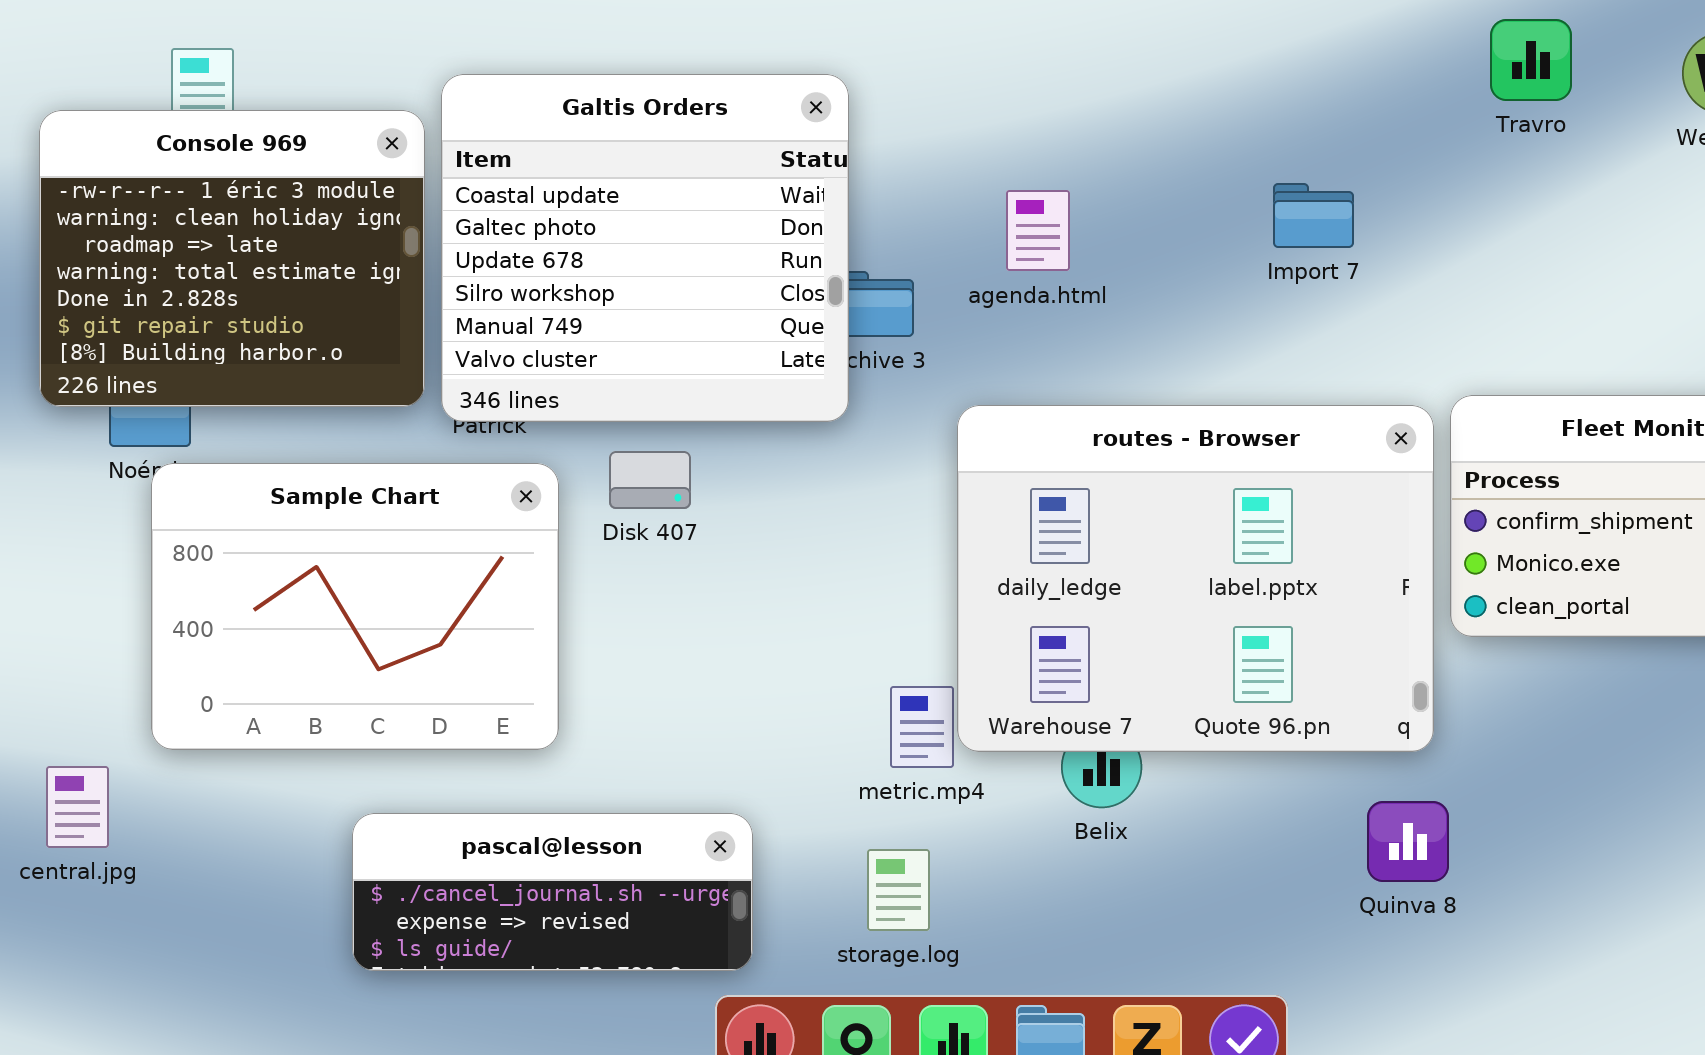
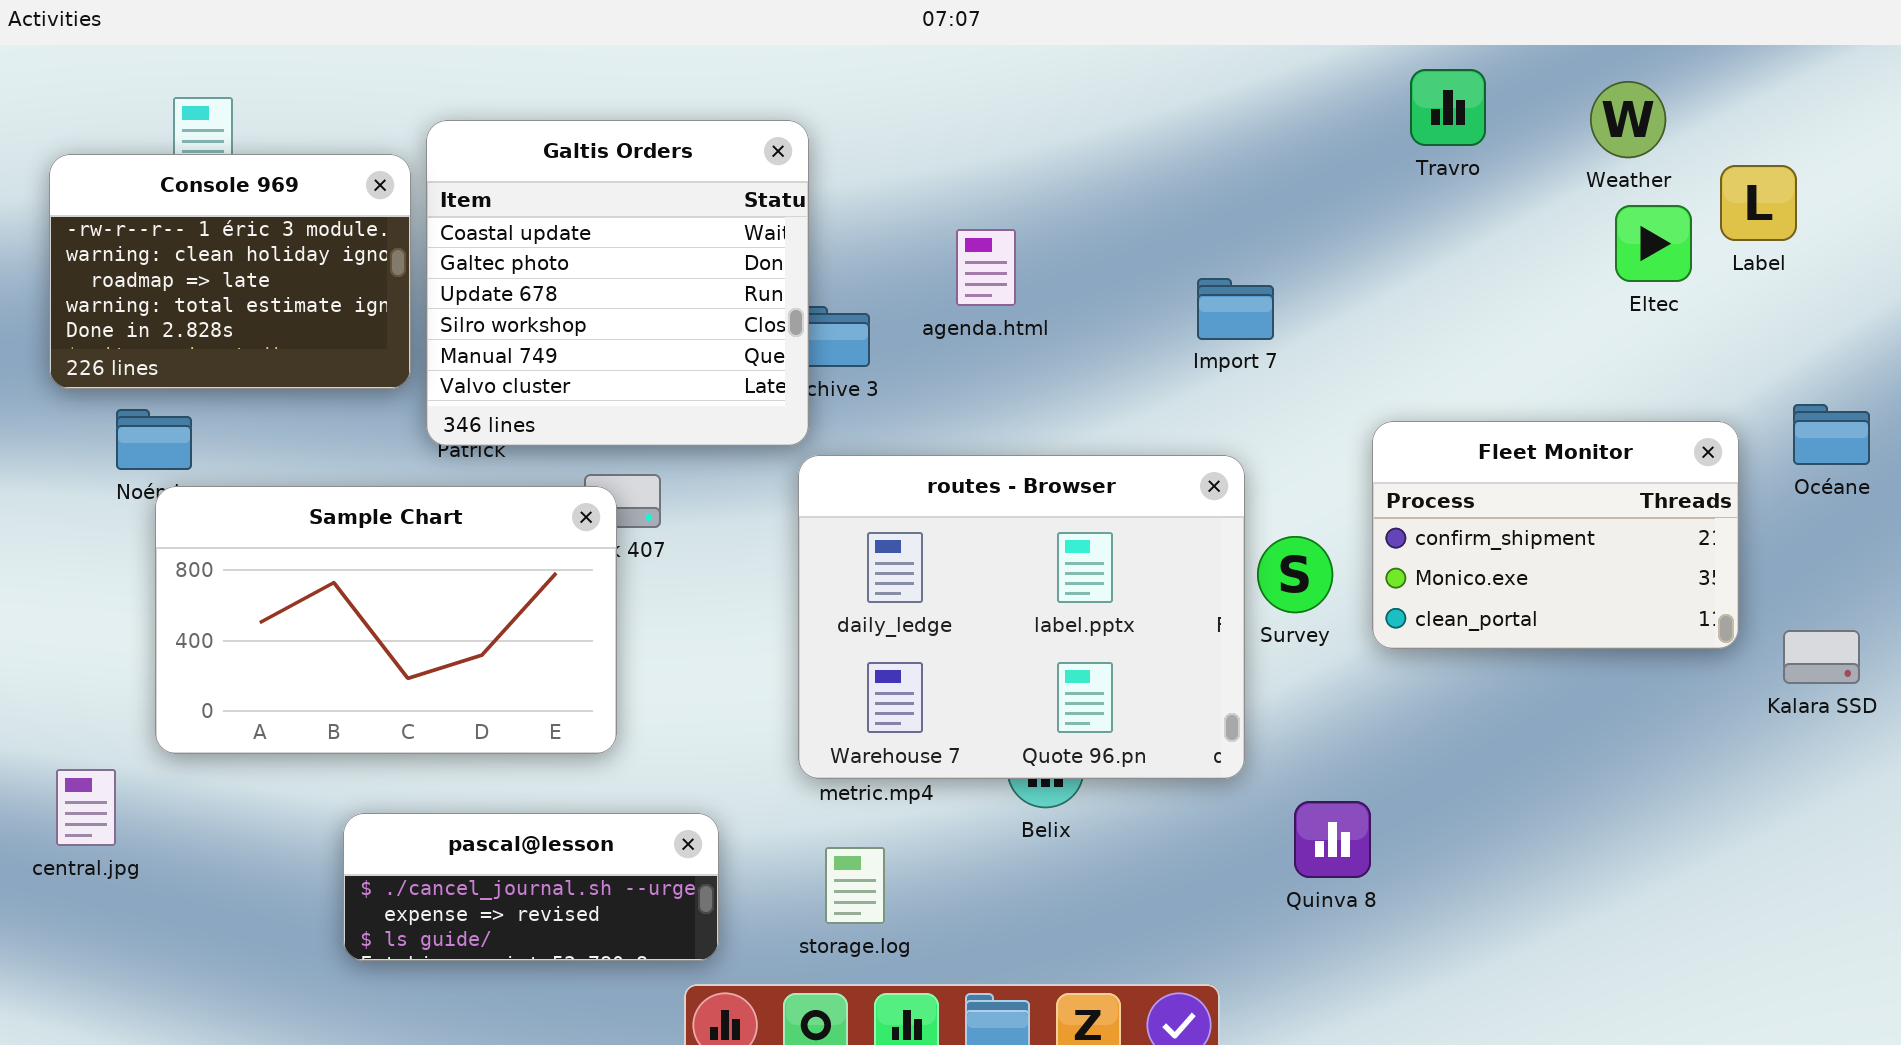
Console 969: [39,110,425,407] -> [49,154,411,389], resized
Import 7: [1273,183,1354,248] -> [1197,278,1274,340], moved
routes - Browser: [957,405,1434,752] -> [798,455,1245,779], moved
Sample Chart: [151,463,559,750] -> [155,486,617,754], resized

